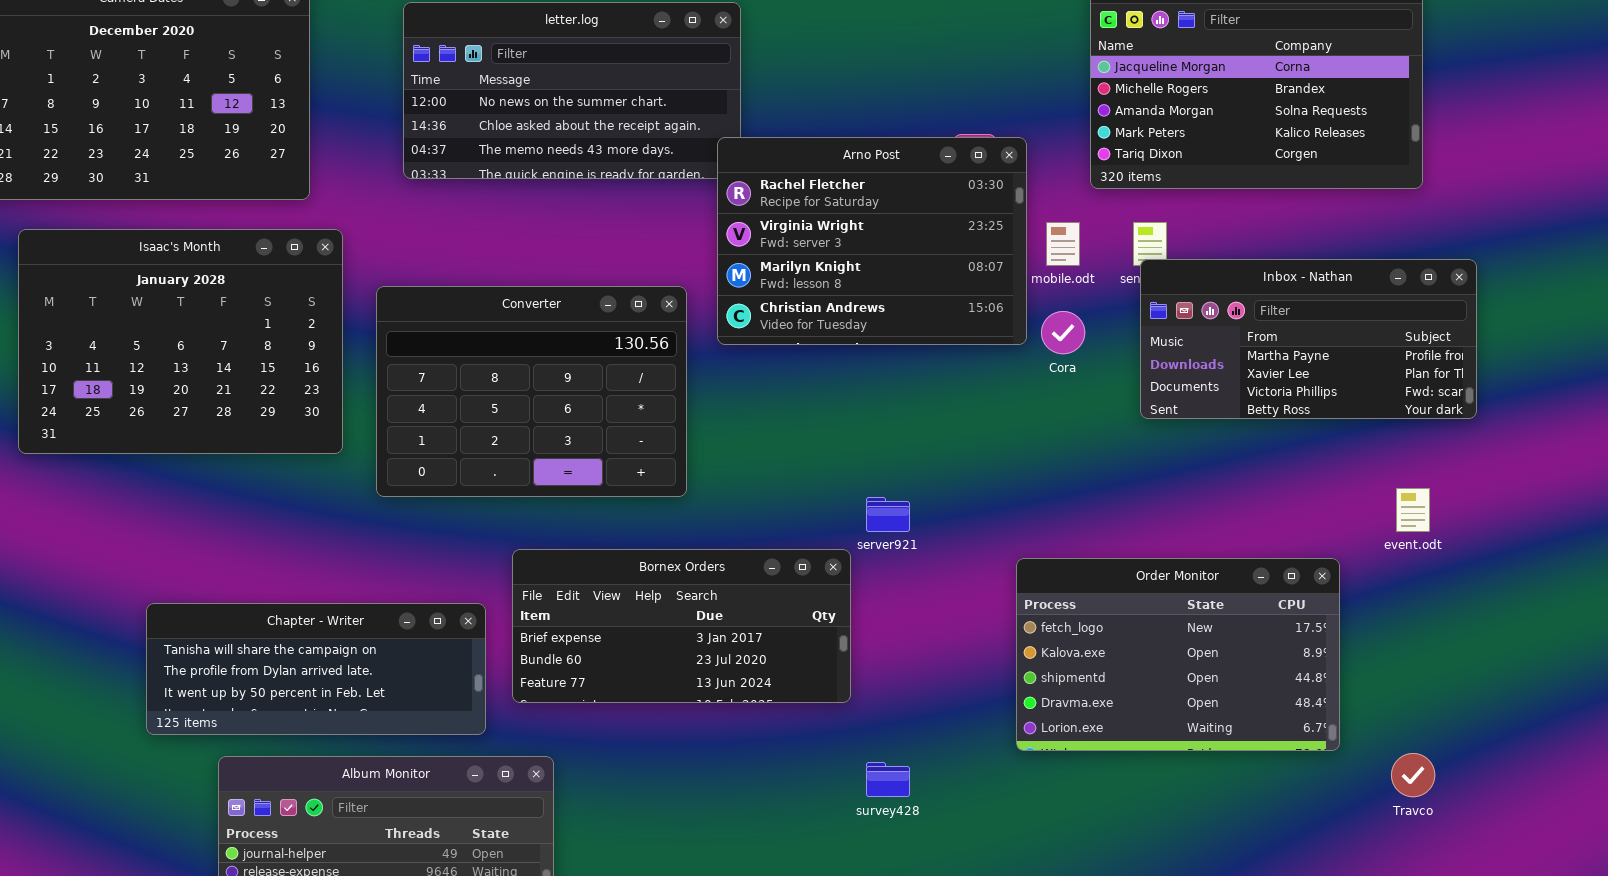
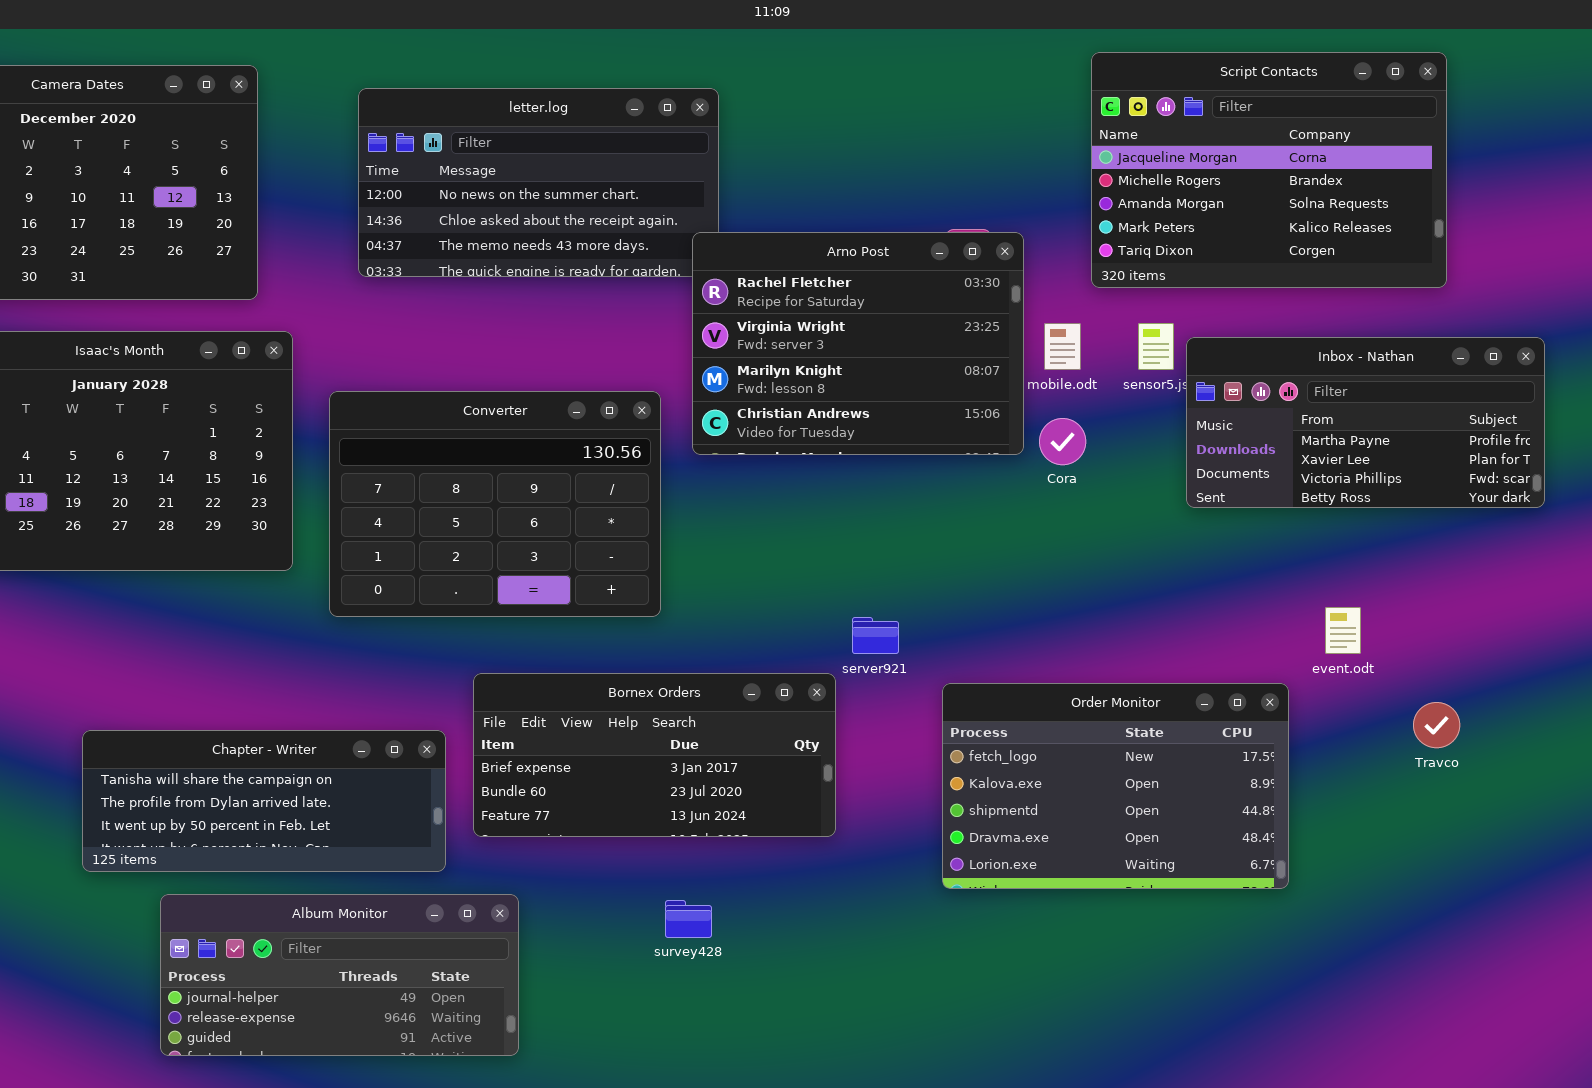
Inbox - Nathan: [1140,259,1477,419] -> [1186,337,1545,508], moved
event.odt: [1396,488,1430,532] -> [1325,607,1361,654], moved
Order Monitor: [1016,558,1340,751] -> [942,683,1289,889], moved
Travco: [1391,753,1435,797] -> [1413,702,1460,748], moved
survey428: [866,762,910,797] -> [665,900,712,938], moved

